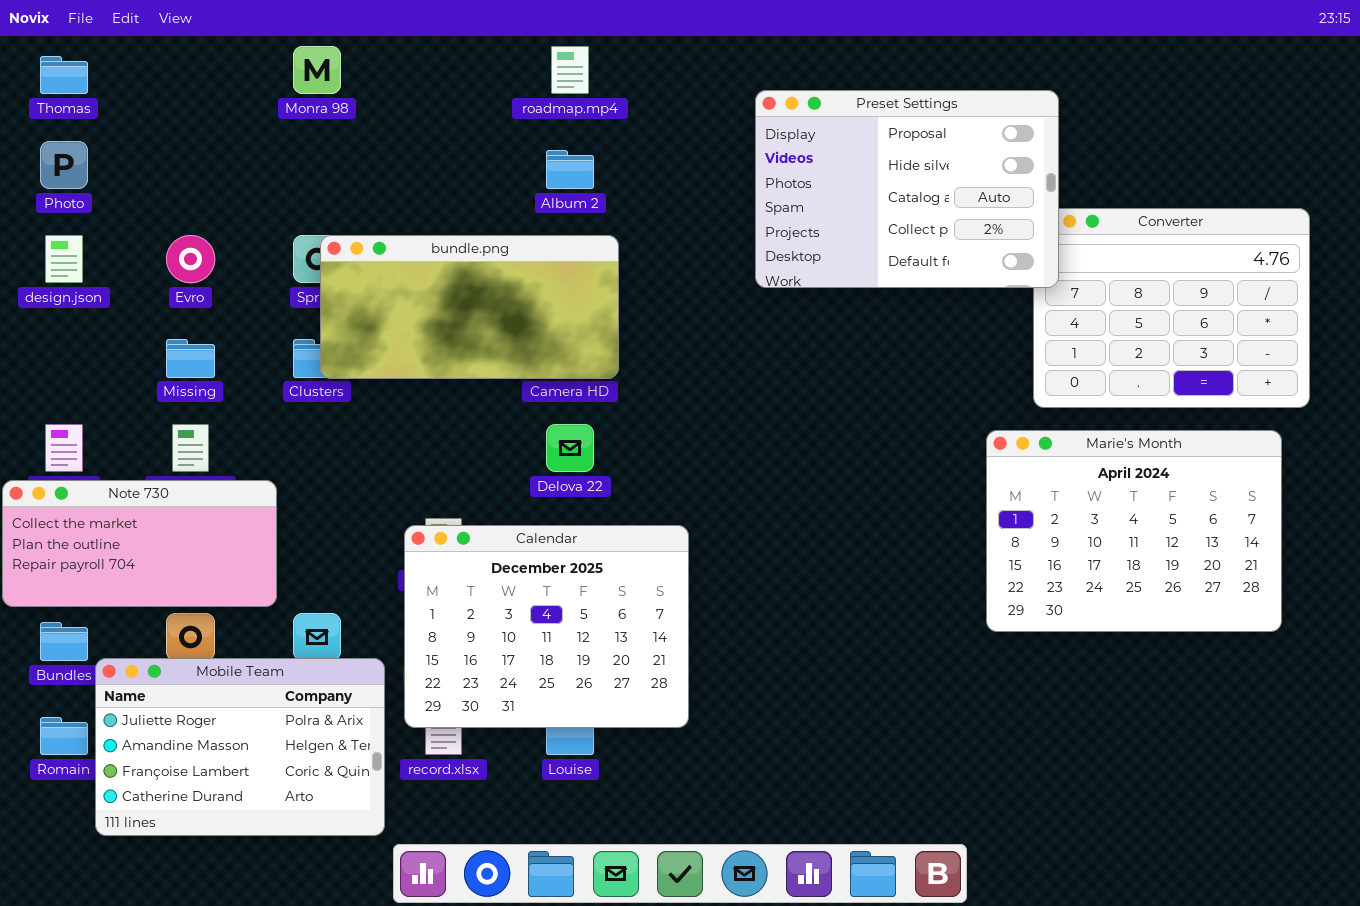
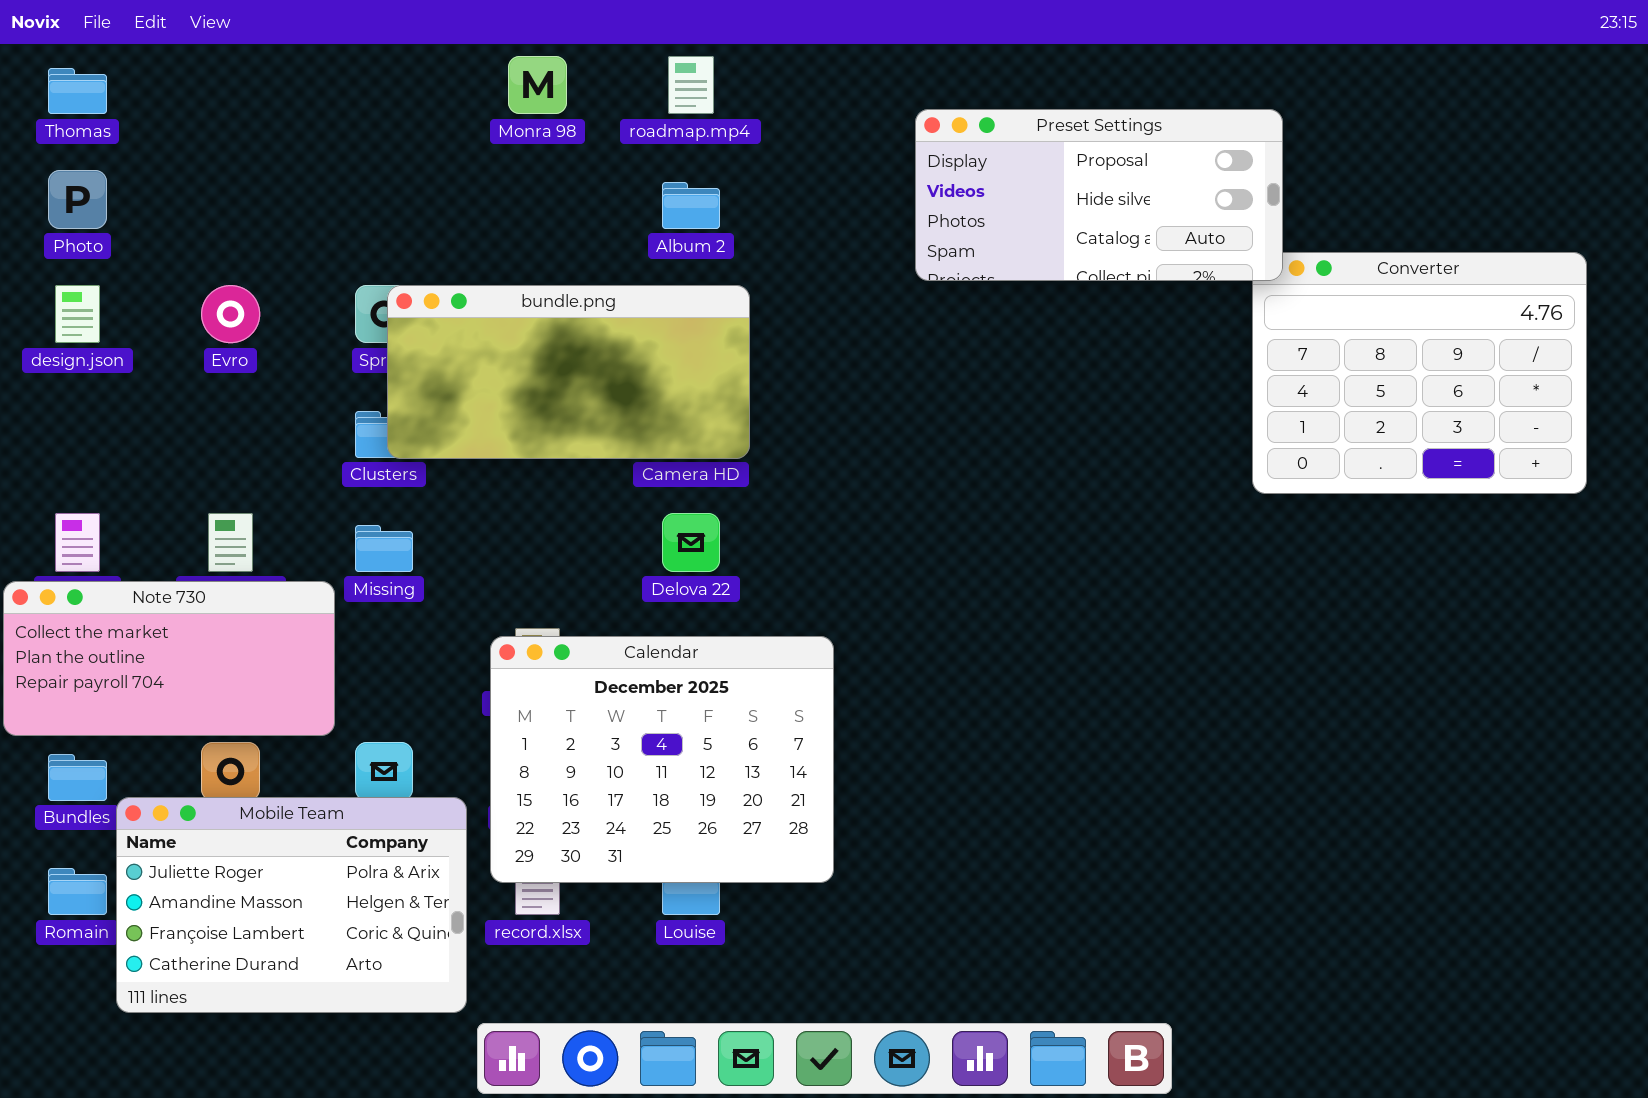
Monra 98: [293,46,341,94] -> [508,56,567,114], moved
Preset Settings: [755,90,1059,288] -> [915,109,1283,281], resized
Missing: [166,339,215,378] -> [355,525,413,572], moved
Marie's Month: [986,430,1282,632] -> none, closed

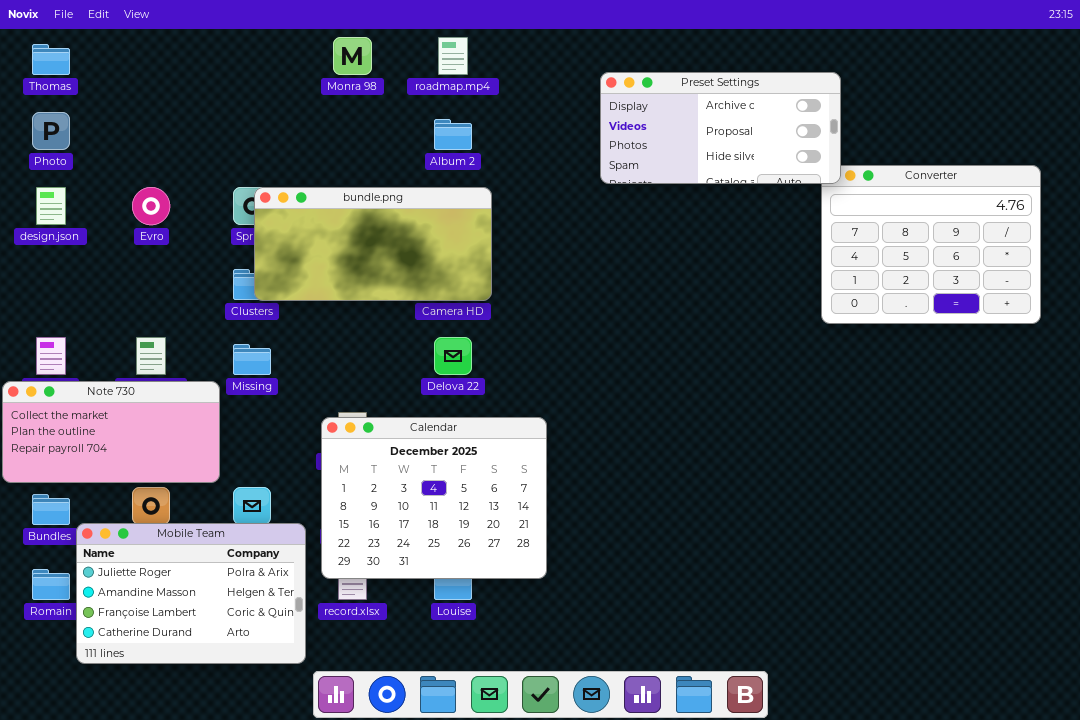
Preset Settings: [915,109,1283,281] -> [600,72,841,184], scrolled up 1 row

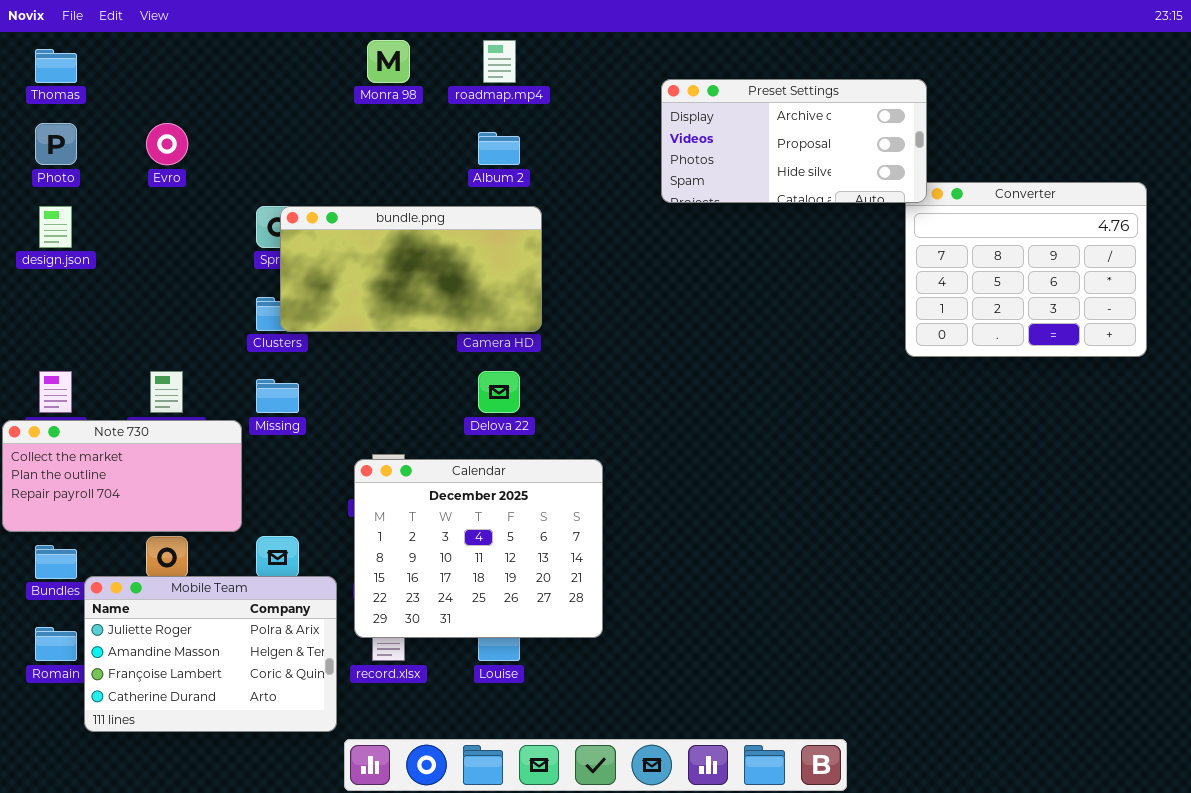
Evro: [132,187,170,225] -> [146,123,188,165], moved

